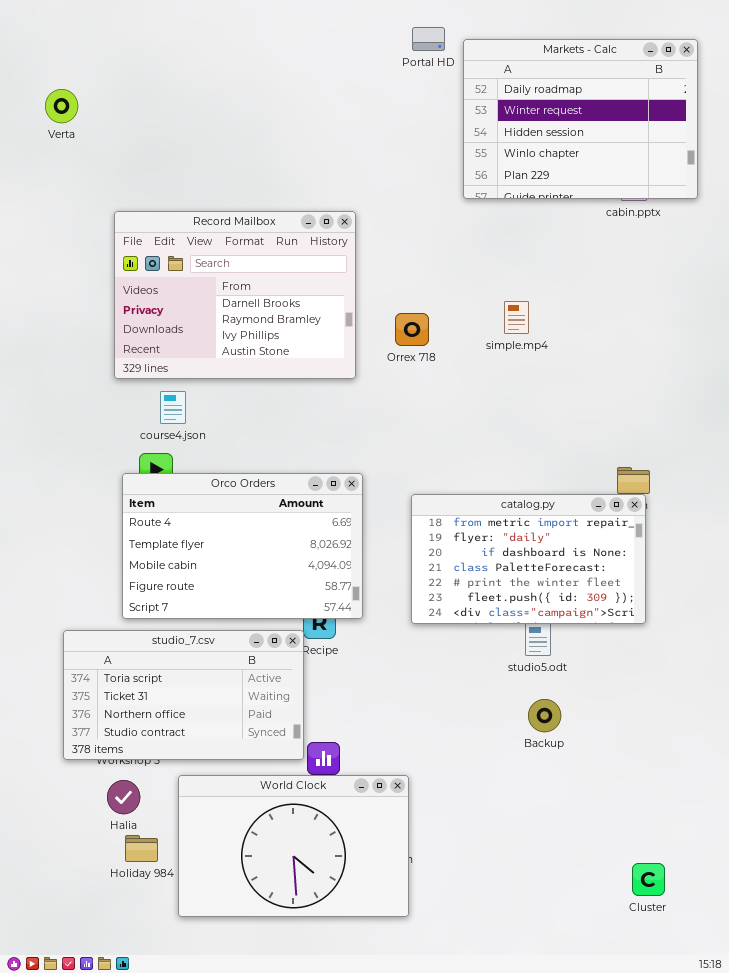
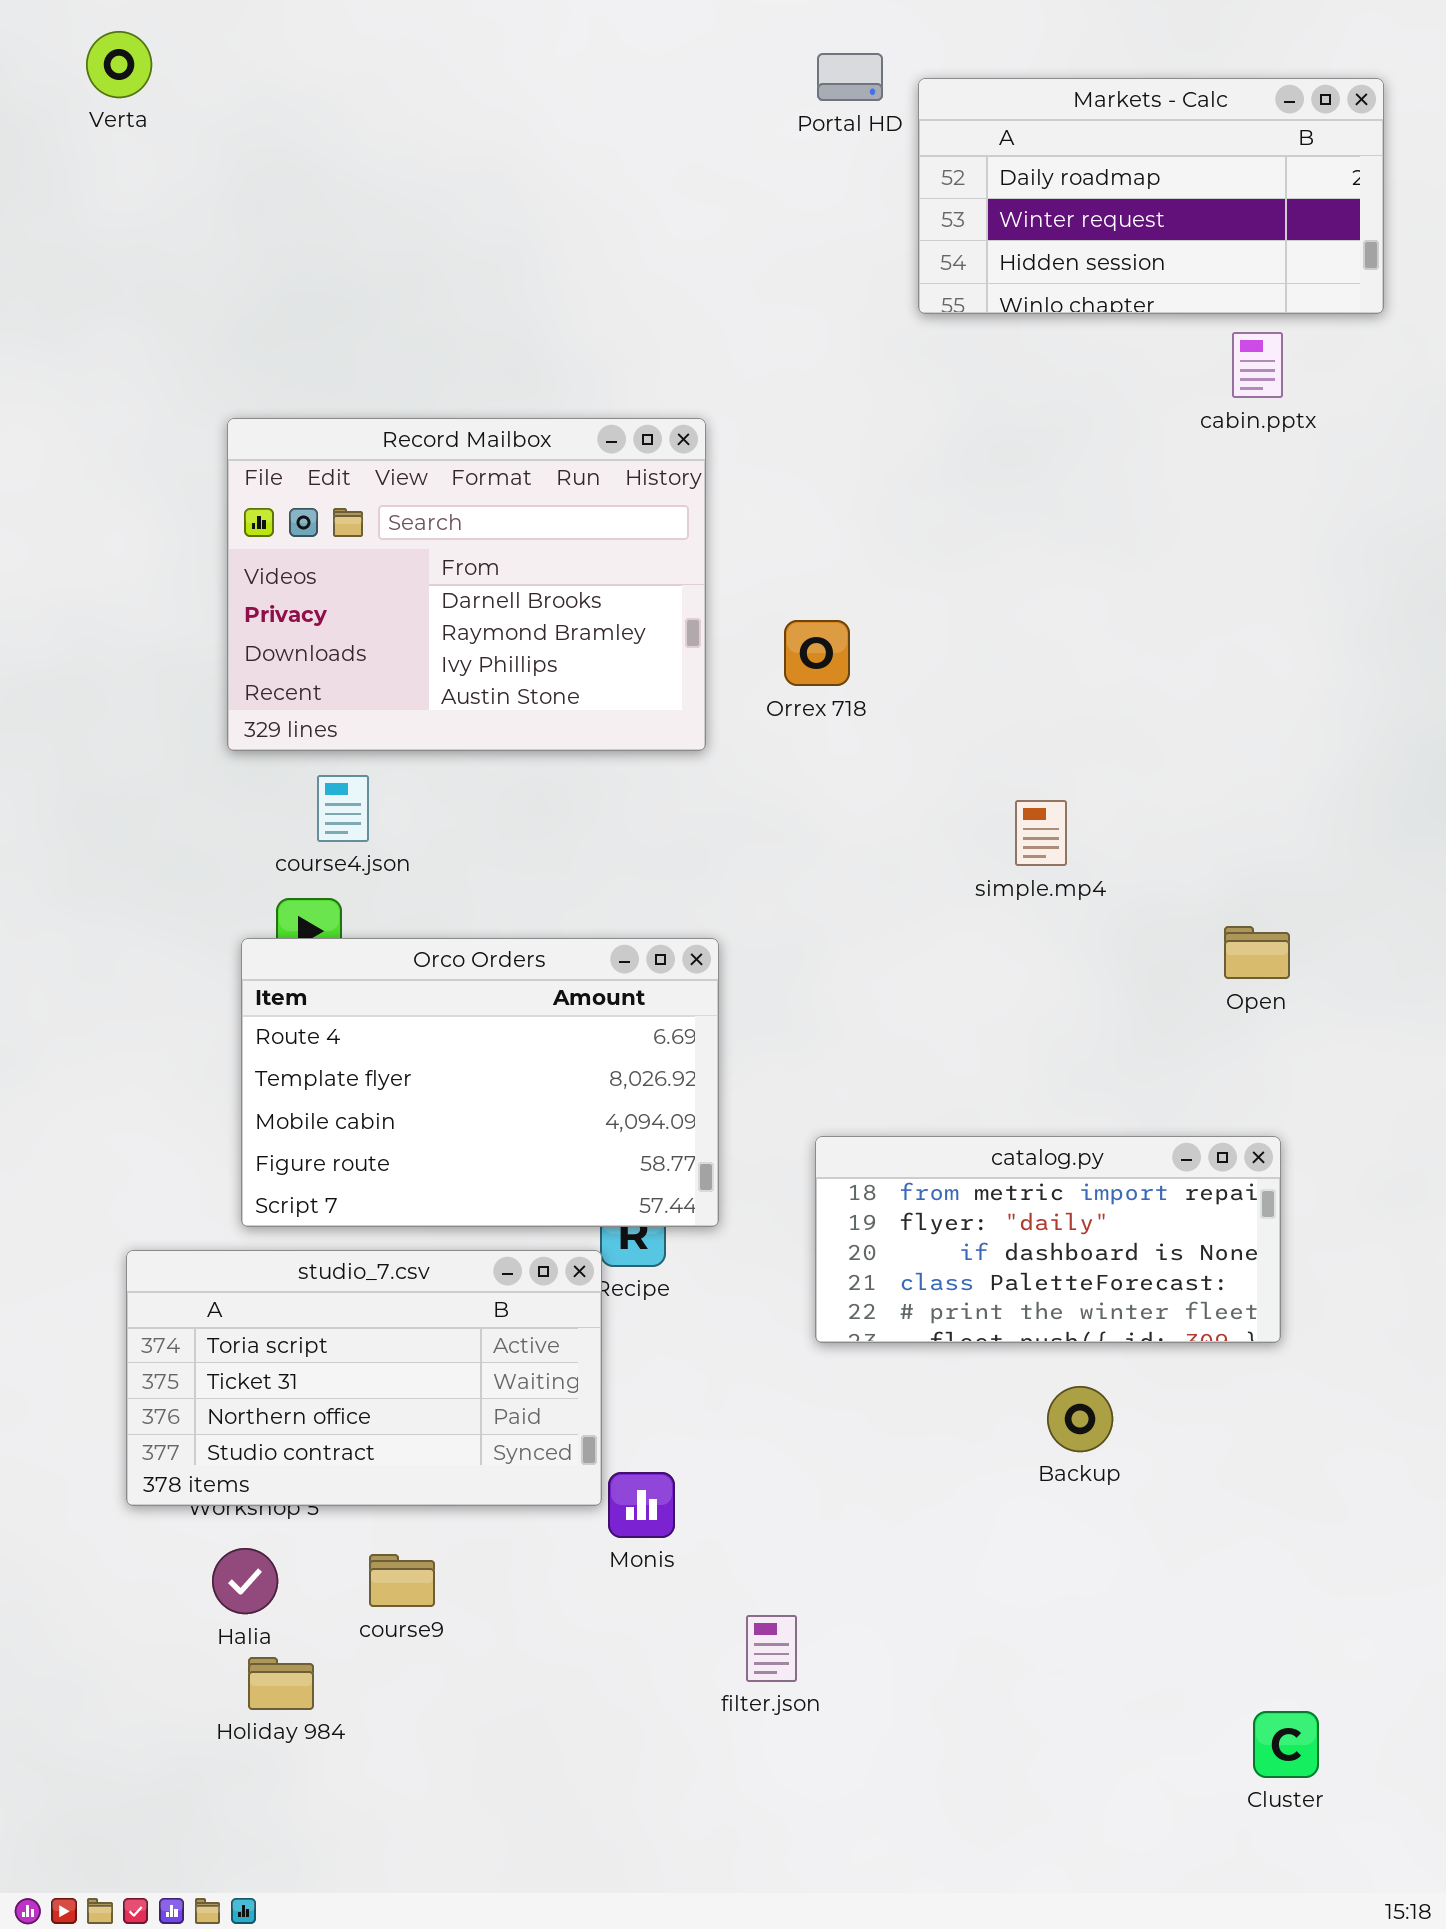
Markets - Calc: [463,39,698,199] -> [918,78,1384,314], resized
Verta: [45,89,78,123] -> [86,31,152,98], moved
simple.mp4: [504,301,529,334] -> [1015,800,1067,866], moved
catalog.py: [411,494,646,624] -> [815,1136,1281,1343], moved, resized
World Clock: [178,775,409,917] -> none, closed

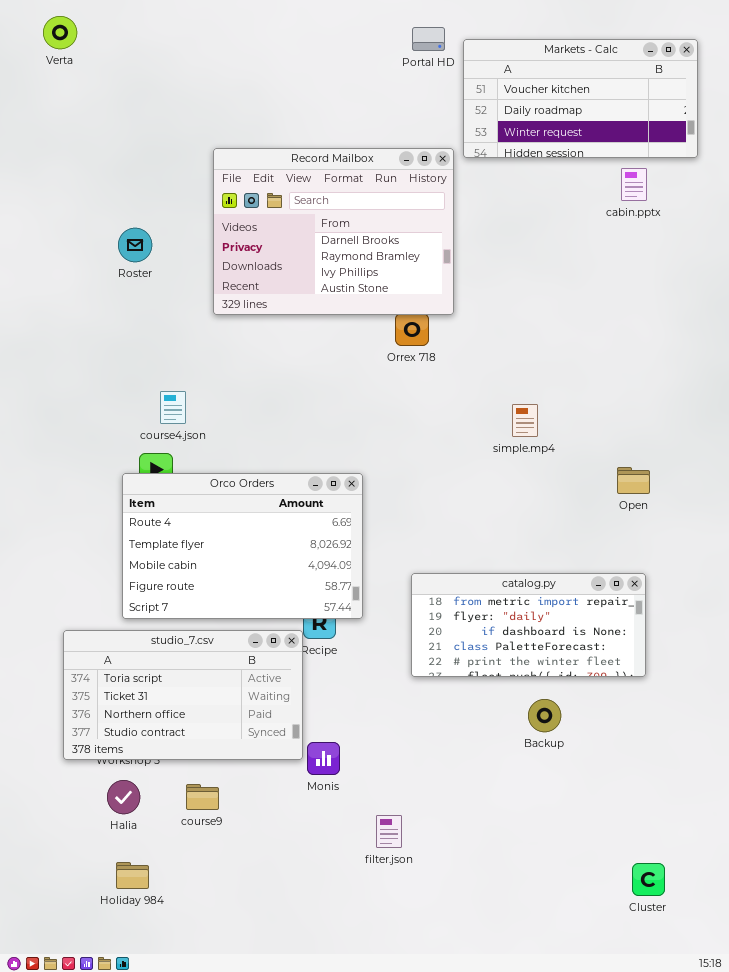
Markets - Calc: [918,78,1384,314] -> [463,39,698,158], scrolled up 1 row
Record Mailbox: [227,418,706,751] -> [213,148,454,315], moved
Holiday 984: [248,1657,314,1710] -> [116,862,149,889], moved

